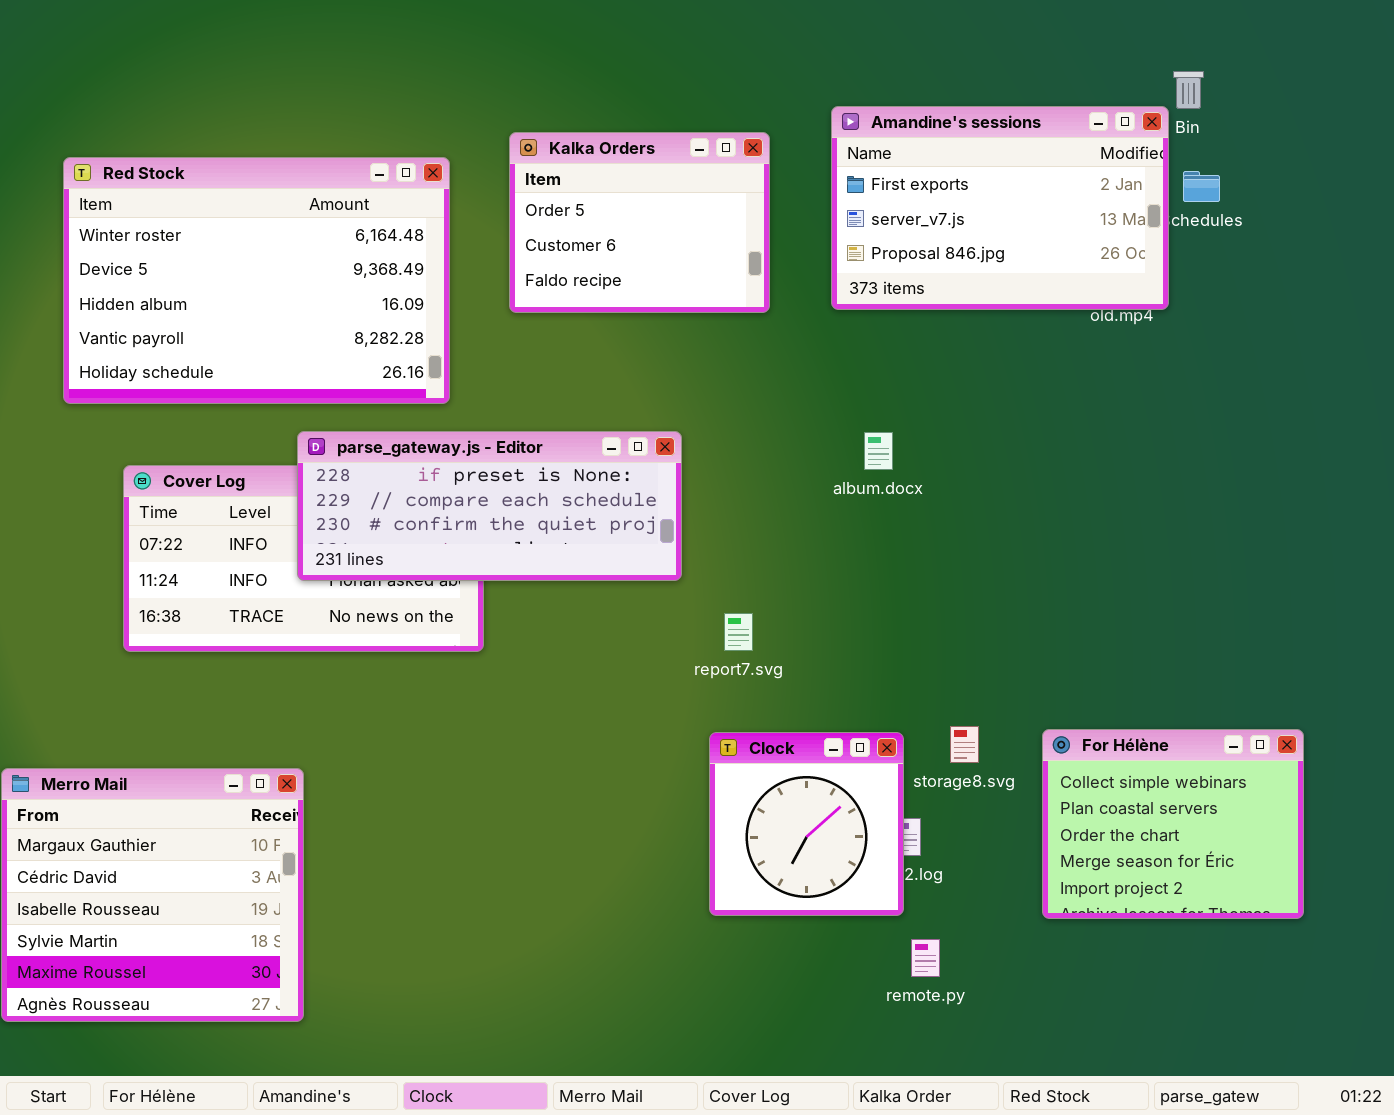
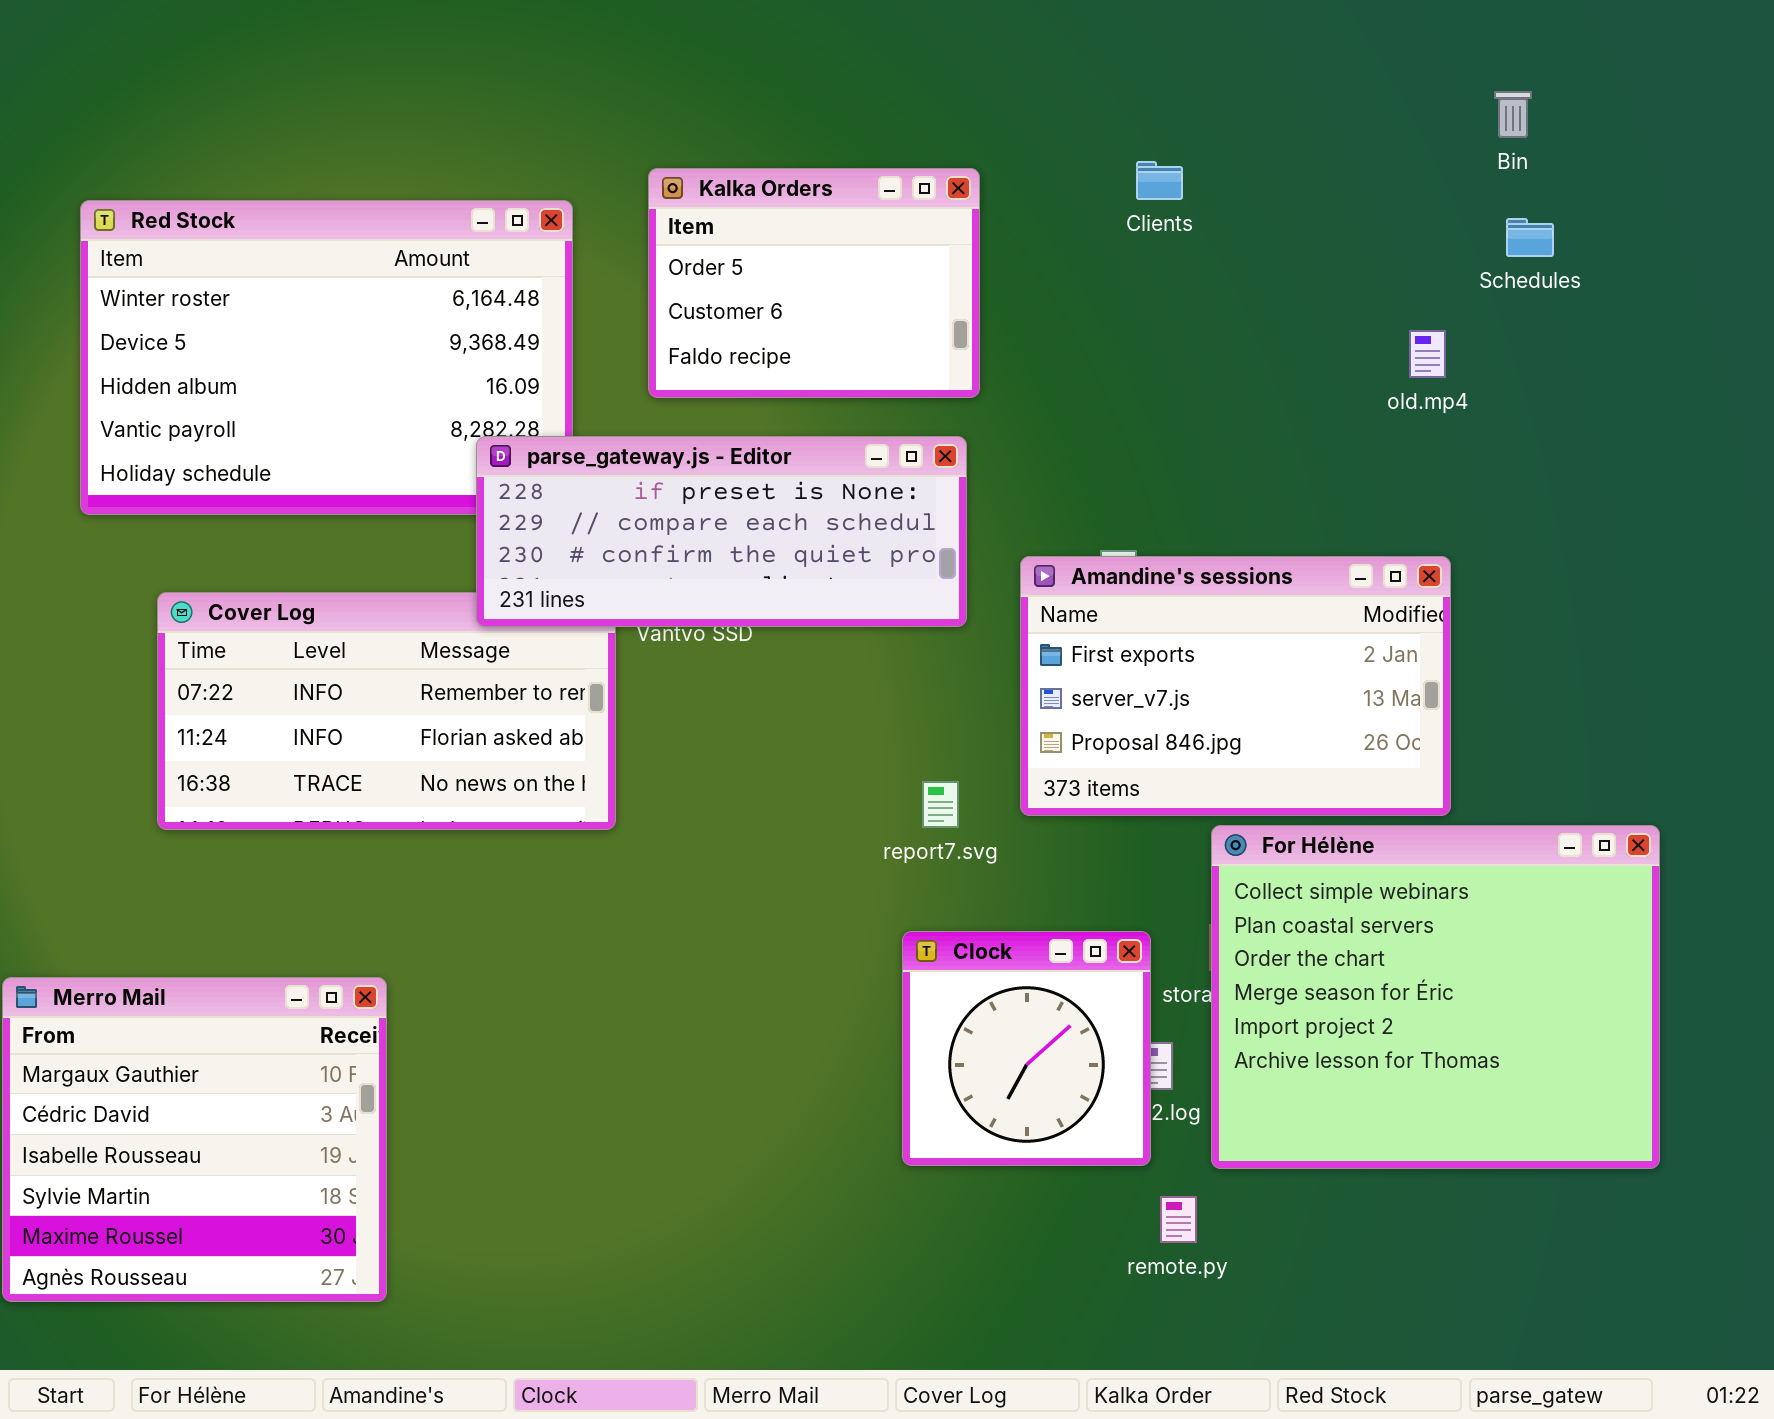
Amandine's sessions: [831,106,1169,310] -> [1020,556,1451,816], moved
parse_gateway.js - Editor: [297,431,682,581] -> [476,436,967,627], moved
For Hélène: [1042,729,1304,919] -> [1211,825,1660,1169], resized

